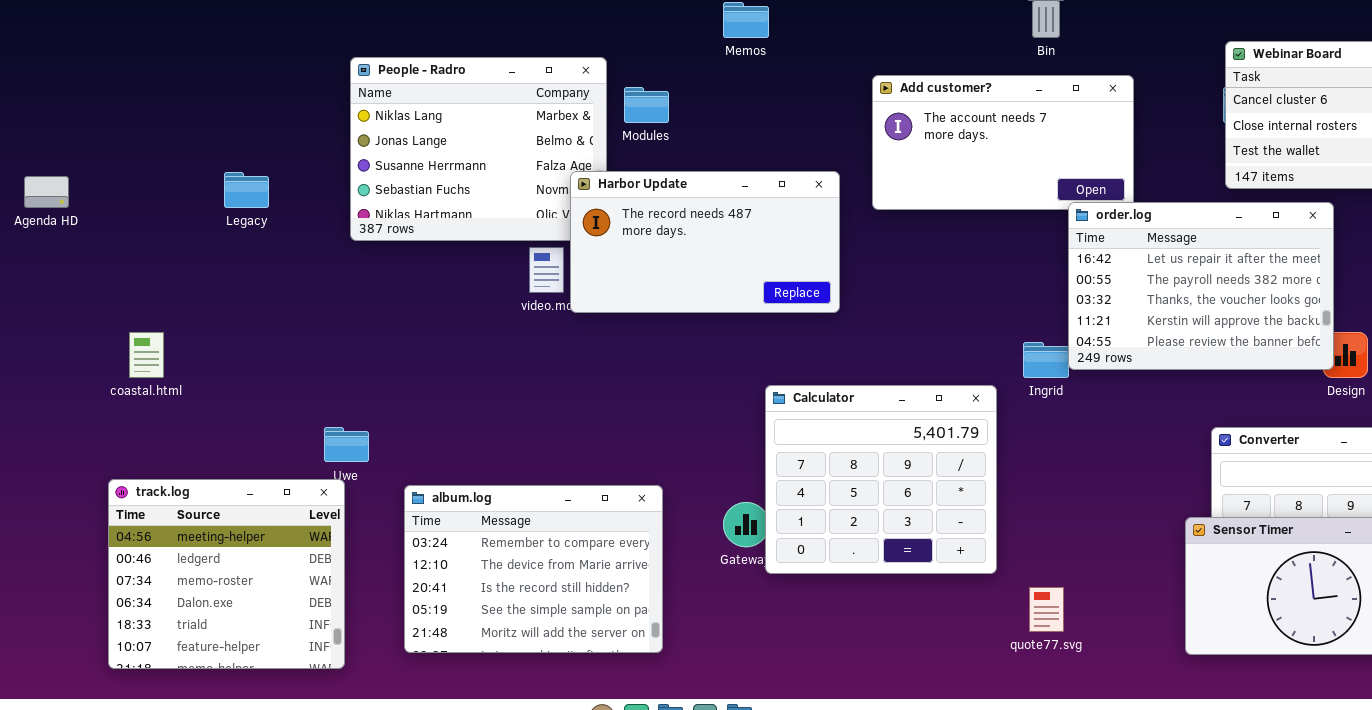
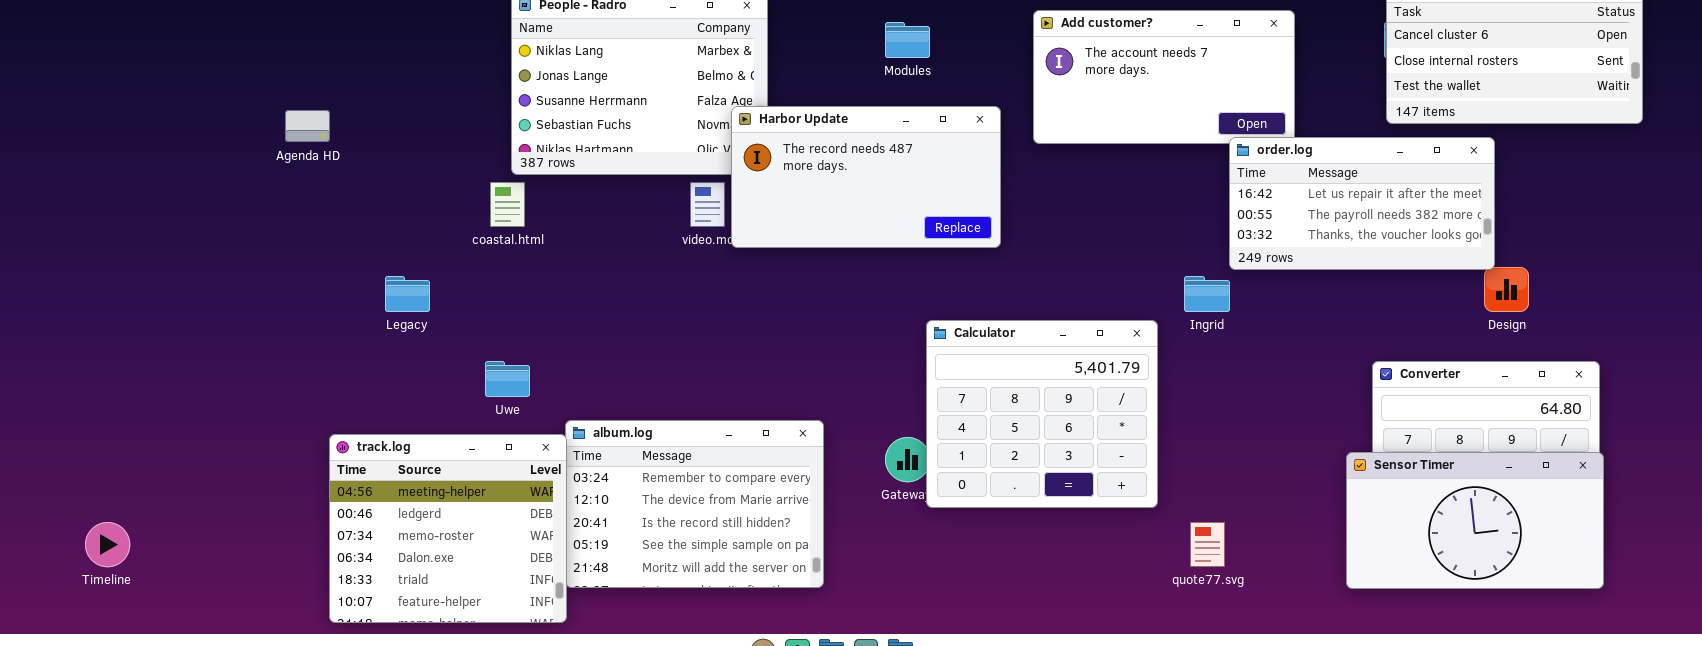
Modules: [624,87,669,123] -> [885,22,930,58], moved
Legacy: [224,172,269,208] -> [385,276,430,312], moved
Agenda HD: [24,176,69,208] -> [285,110,330,142], moved
order.log: [1068,202,1334,370] -> [1229,137,1495,270], resized
coastal.html: [129,332,164,378] -> [490,182,525,227], moved
track.log: [108,479,345,669] -> [329,434,567,623], moved

